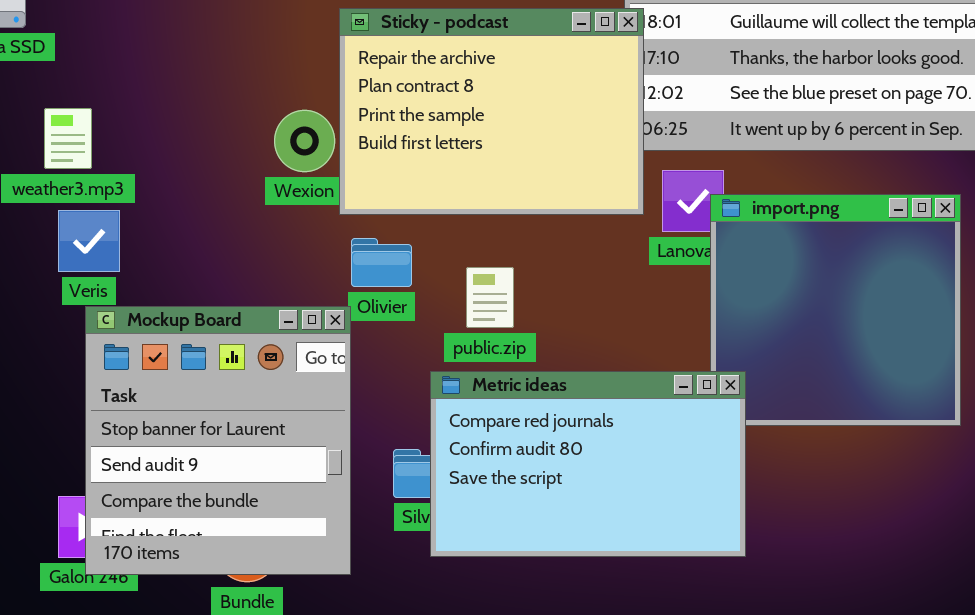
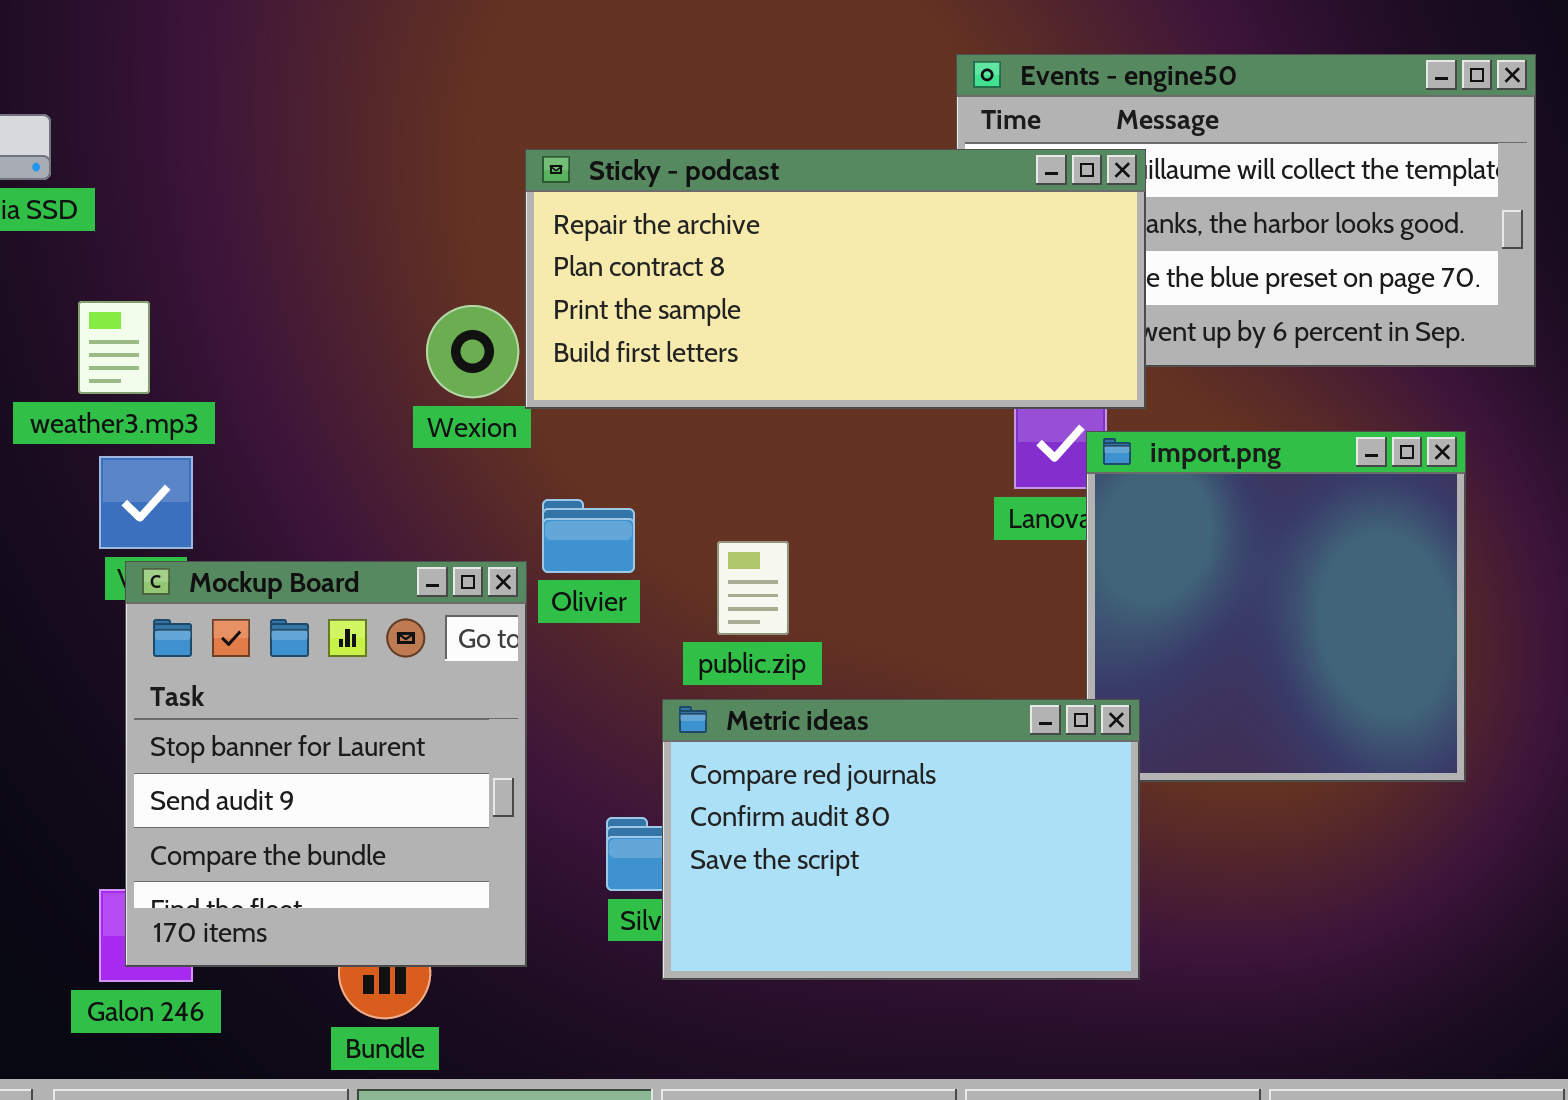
Sticky - podcast: [339,8,644,215] -> [525,149,1146,409], resized
Mockup Board: [85,306,351,575] -> [125,561,527,967], moved

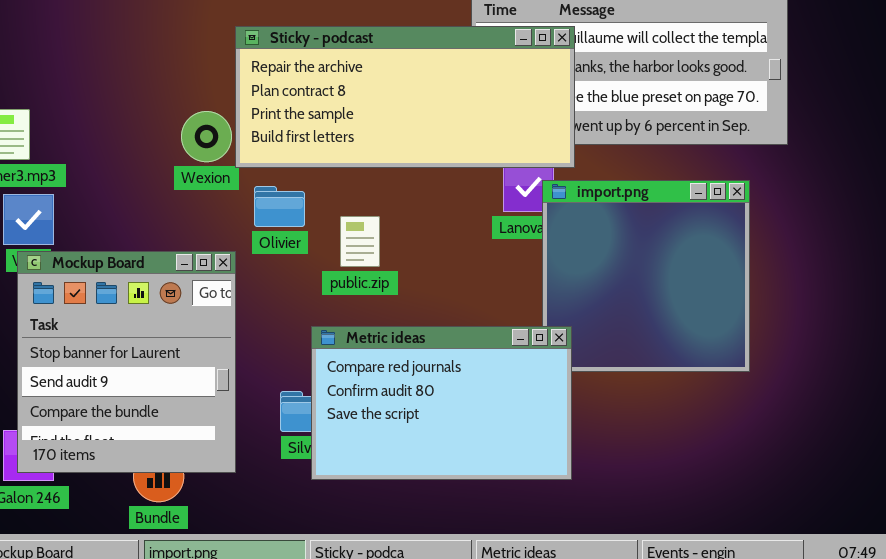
Olivier: [542,499,635,573] -> [254,186,305,227], moved
public.zip: [717,541,789,635] -> [340,216,380,267], moved

